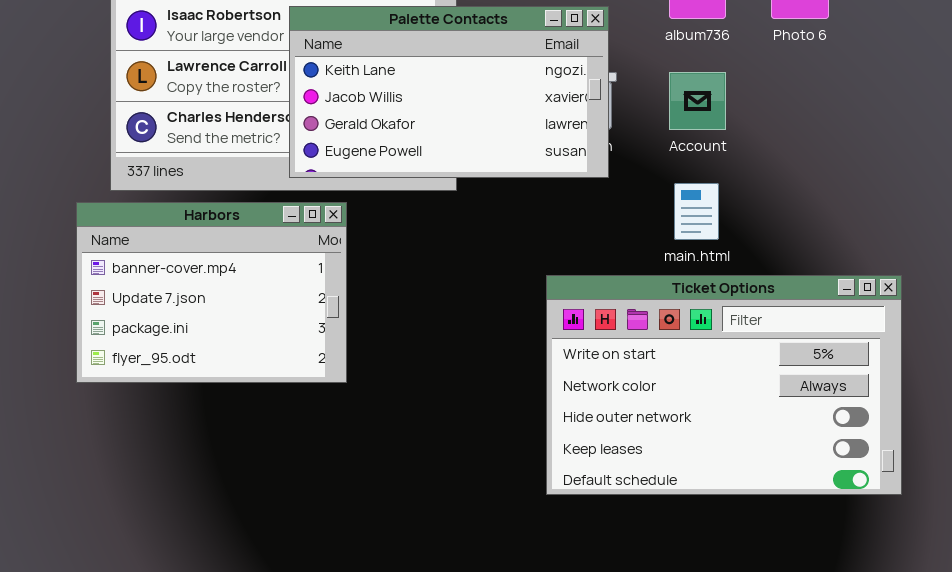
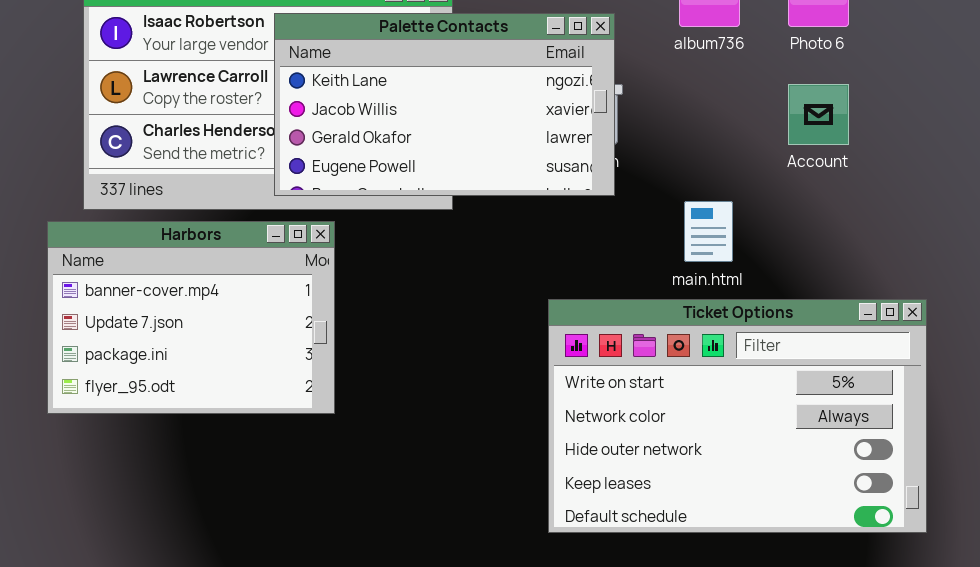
Account: [669,72,726,130] -> [788,84,849,145], moved

